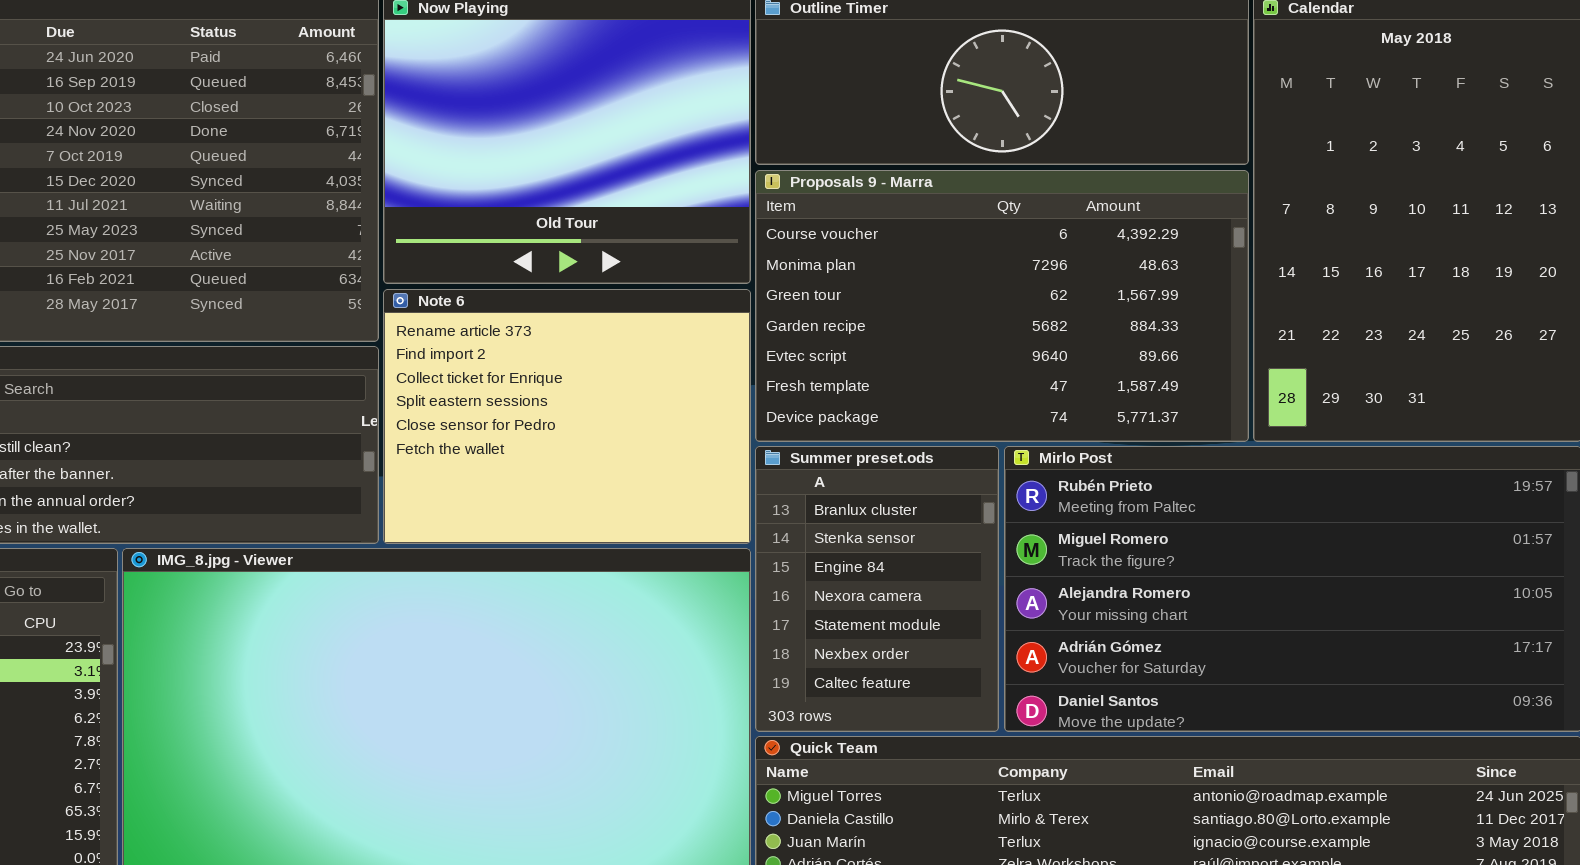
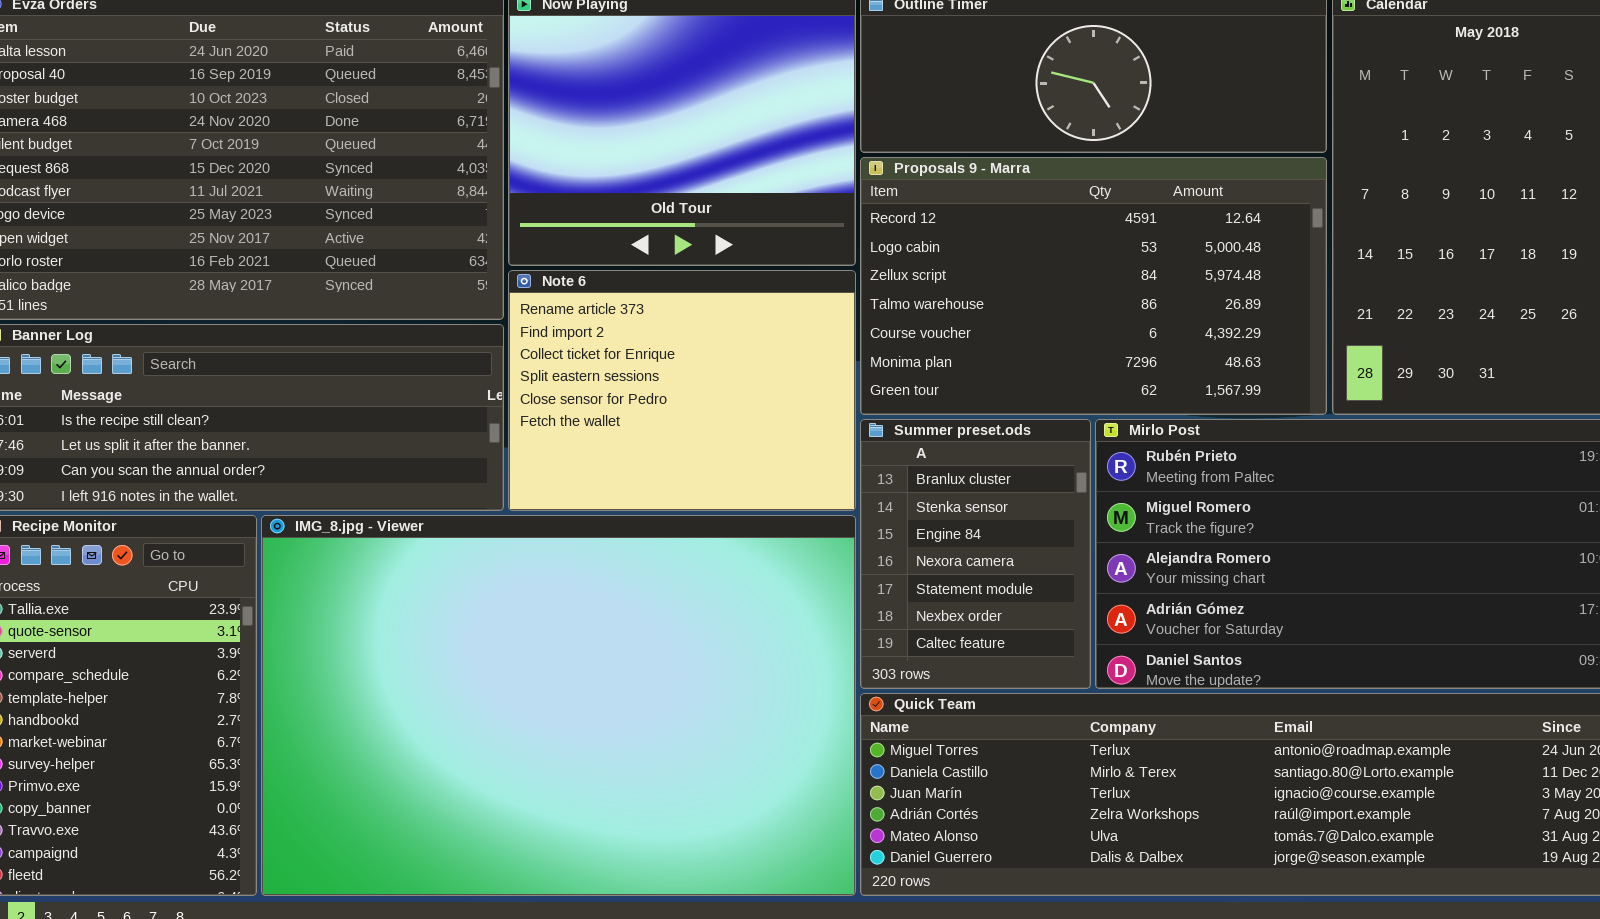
Proposals 9 - Marra: [755,170,1249,442] -> [860,157,1327,415], scrolled up 4 rows

